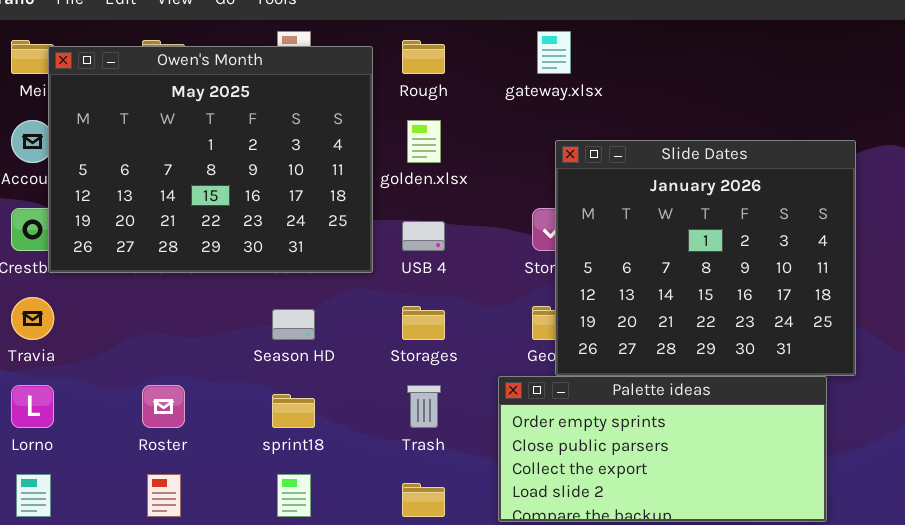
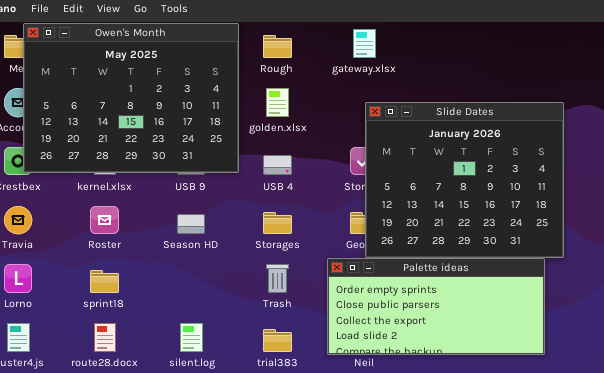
Owen's Month: [48,46,373,273] -> [23,23,239,173], moved
Roster: [142,385,185,428] -> [90,206,119,234], moved
sprint18: [272,394,315,428] -> [90,270,119,293], moved

